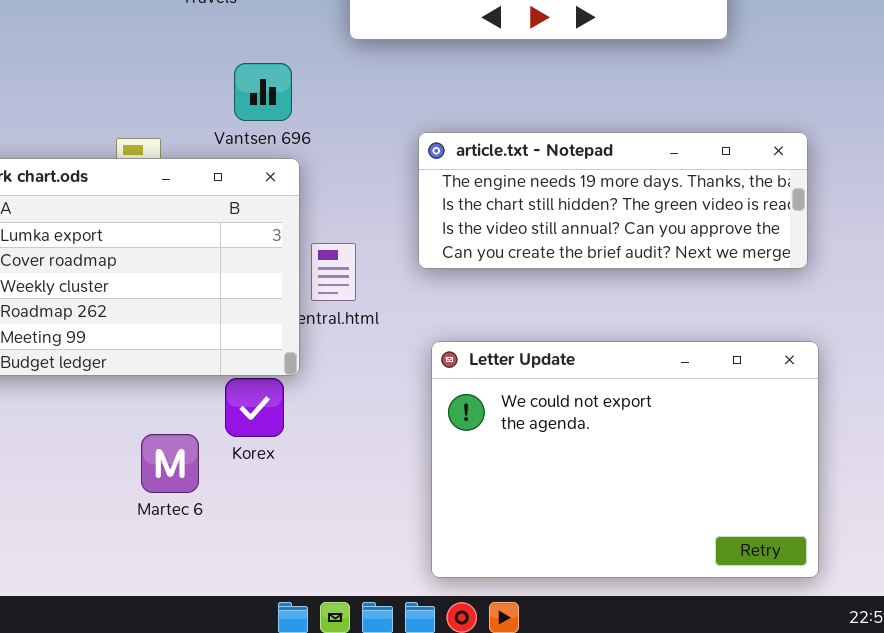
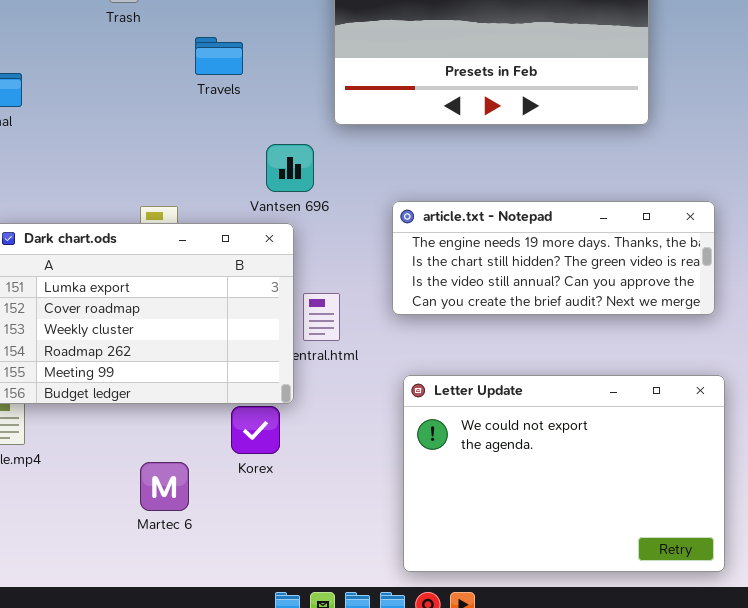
Vantsen 696: [234,63,292,121] -> [266,144,314,192], moved
Martec 6: [141,434,199,493] -> [140,462,189,511], moved

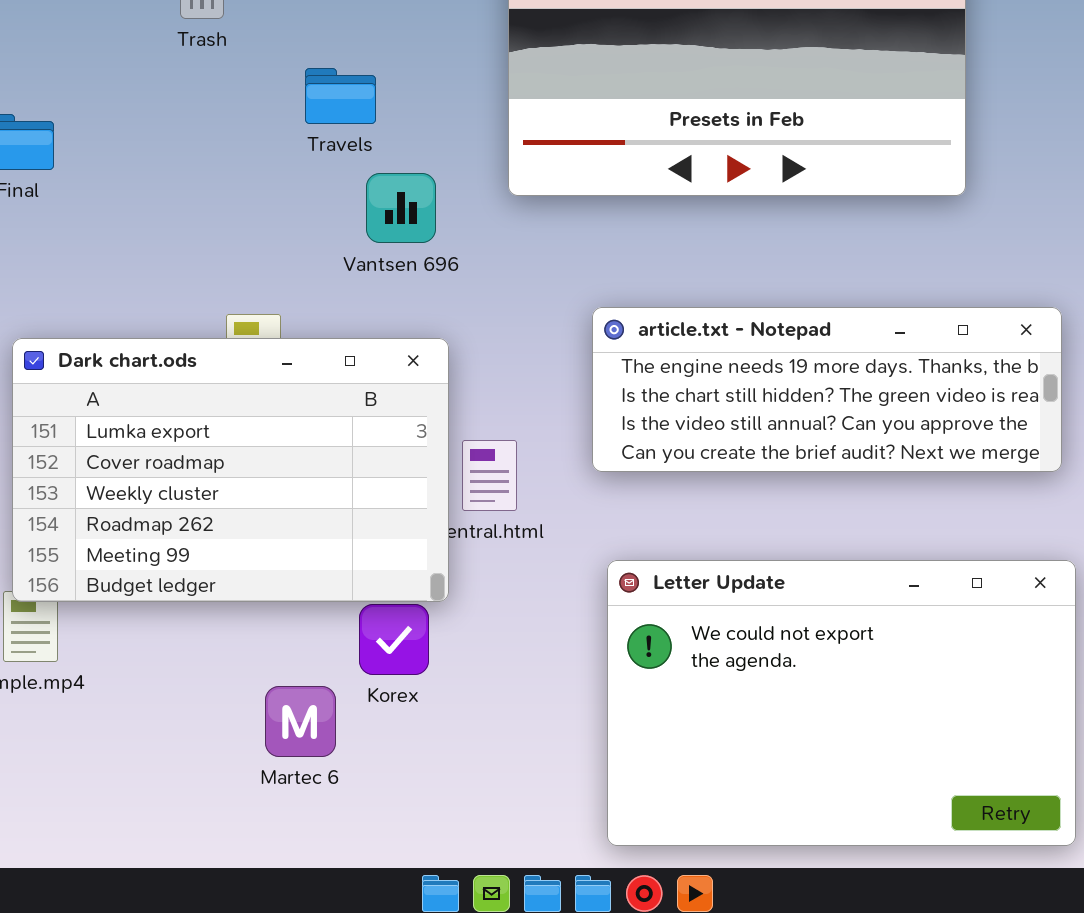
Vantsen 696: [266,144,314,192] -> [366,173,436,243], moved
Martec 6: [140,462,189,511] -> [265,686,336,757], moved

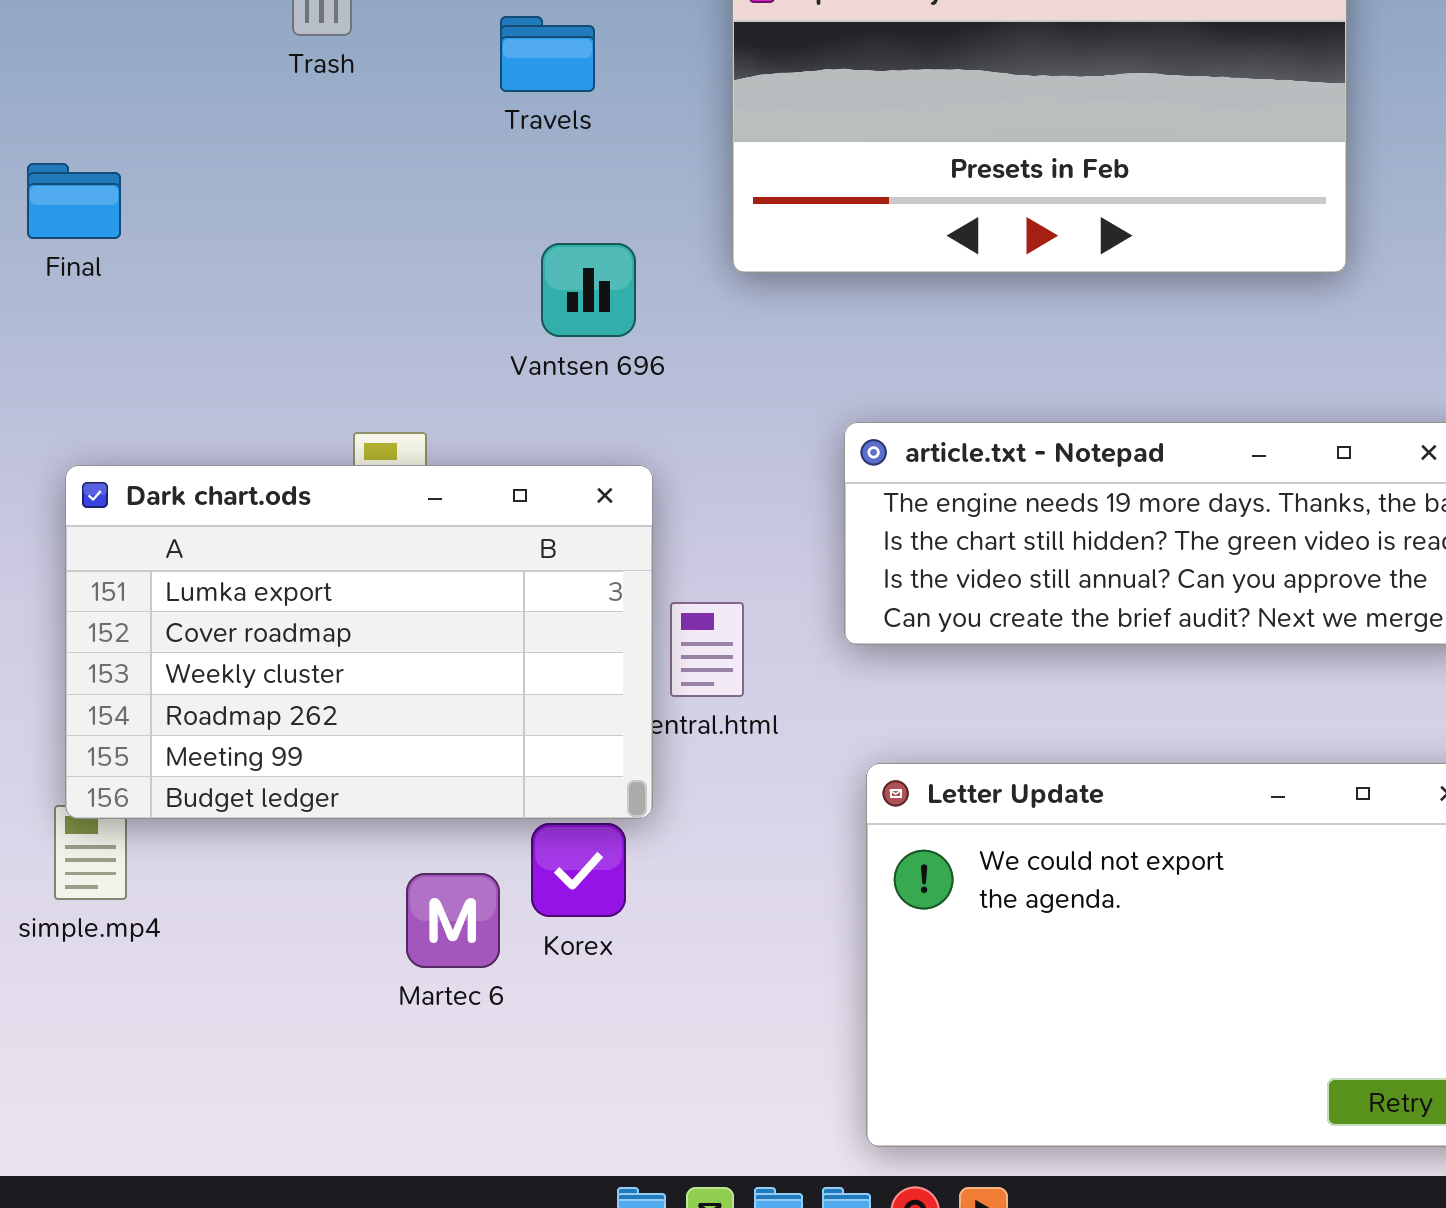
Travels: [305,68,376,124] -> [500,16,595,92], moved
Martec 6: [265,686,336,757] -> [406,873,500,968], moved

